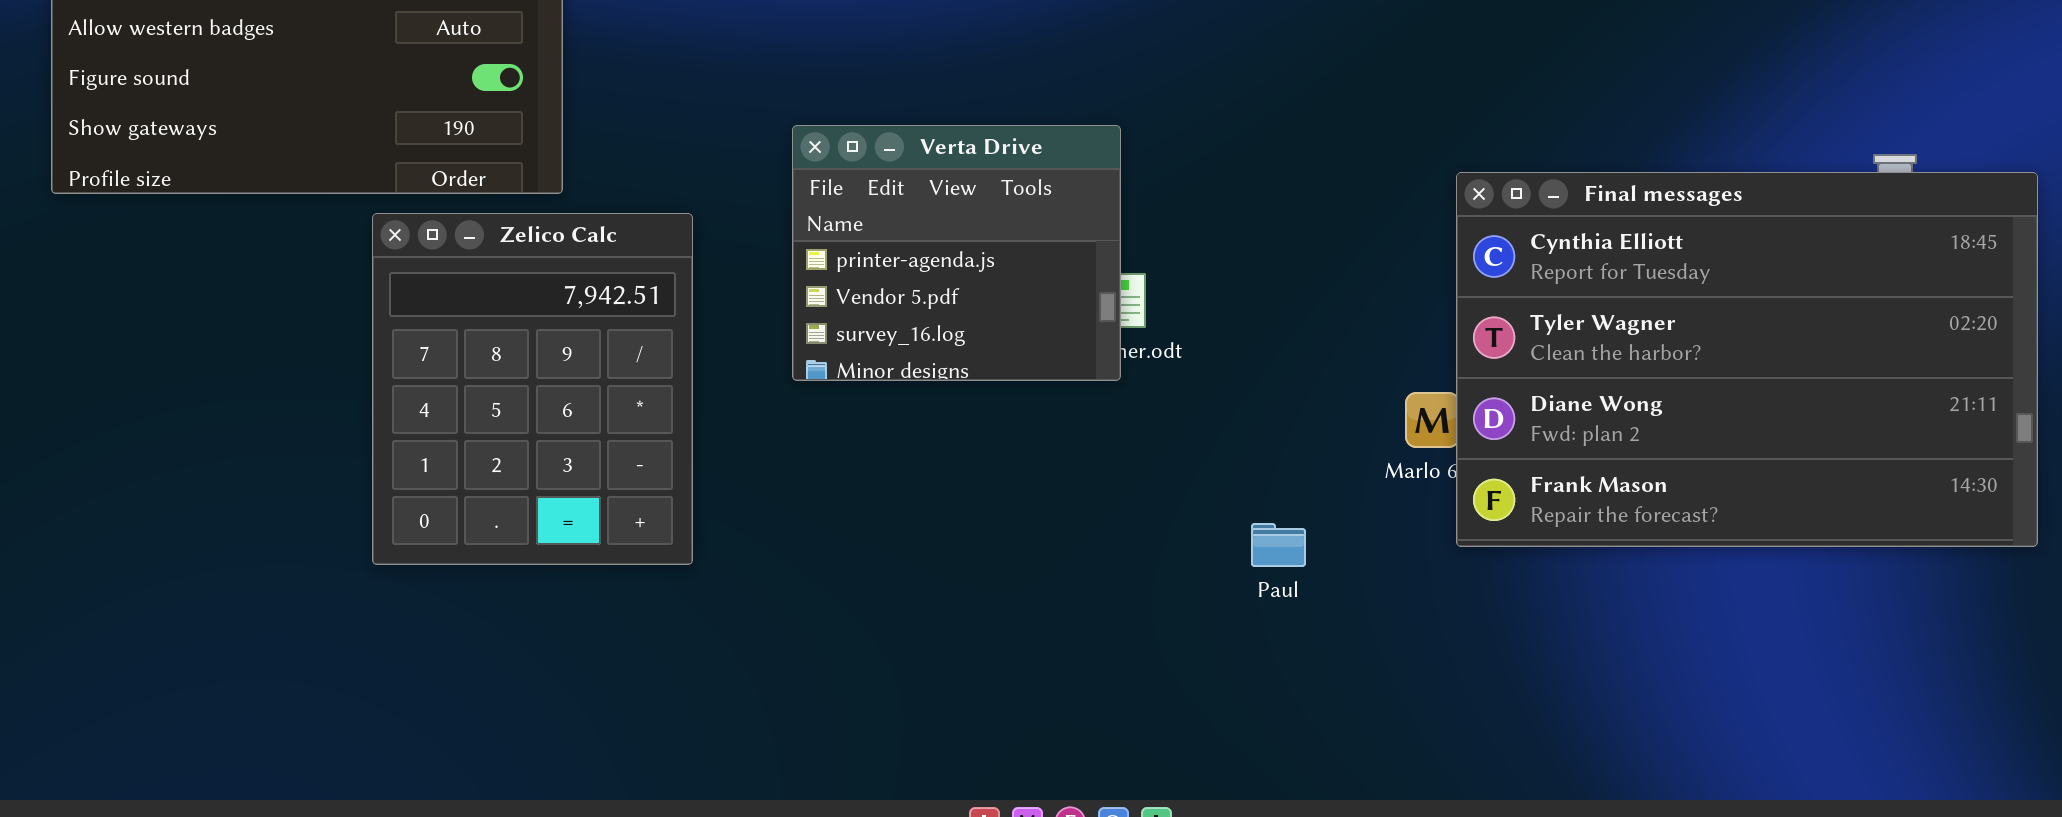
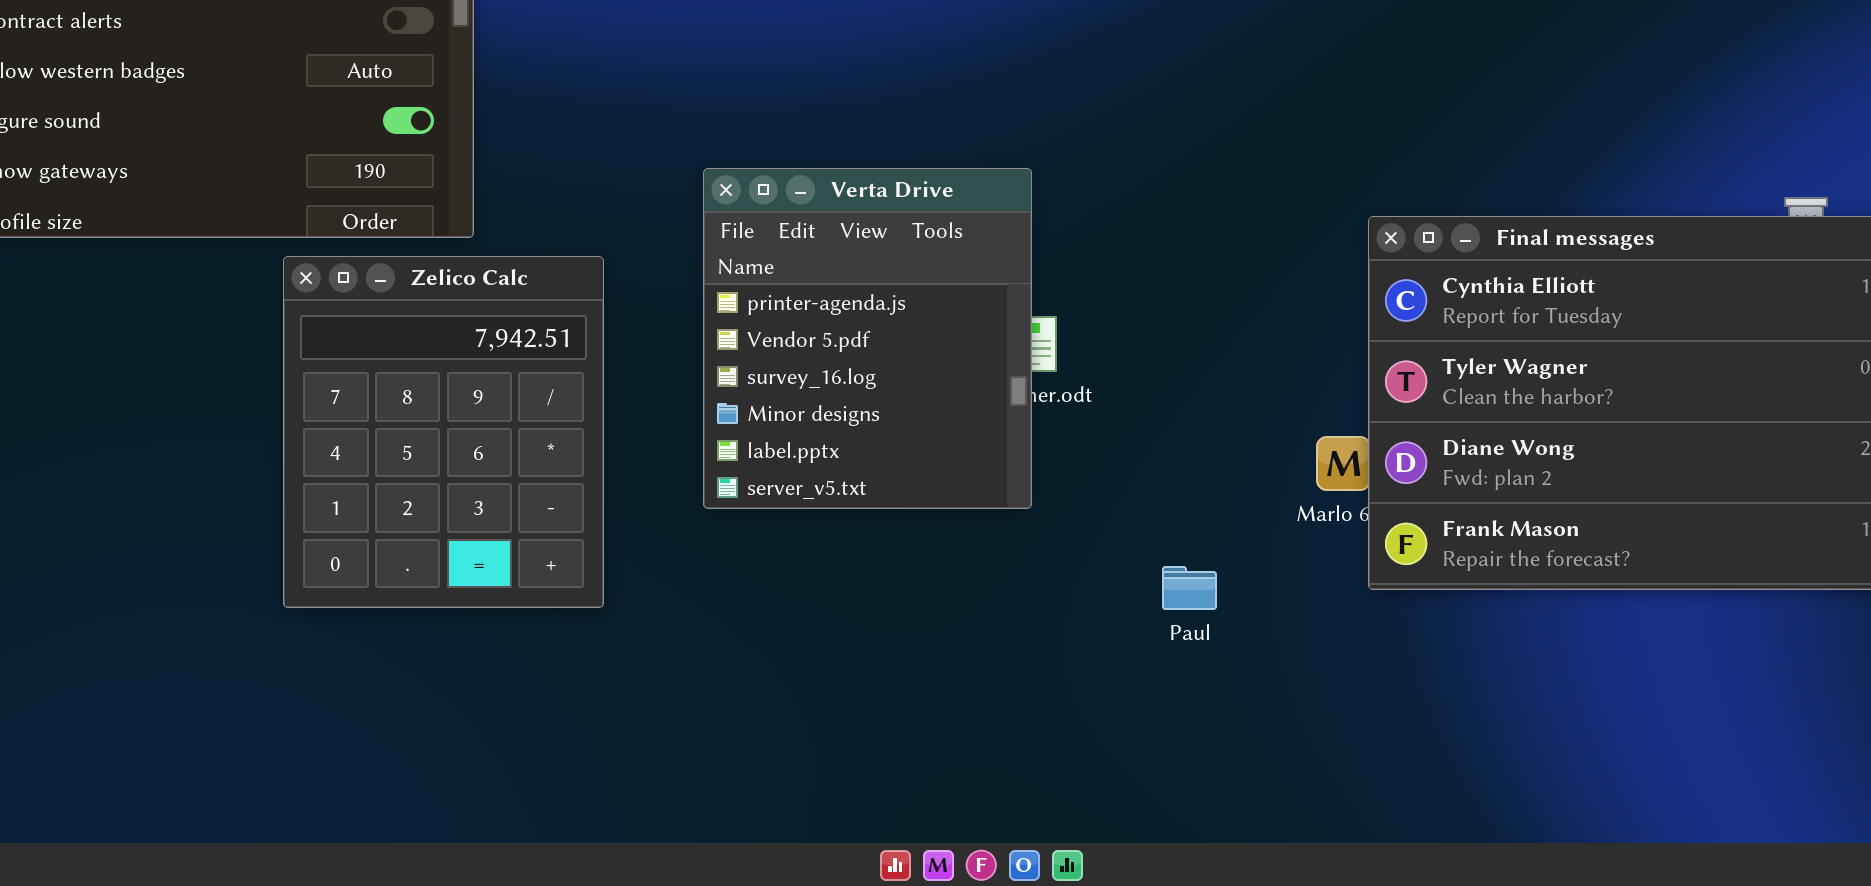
Verta Drive: [792,125,1121,381] -> [703,168,1032,509], resized

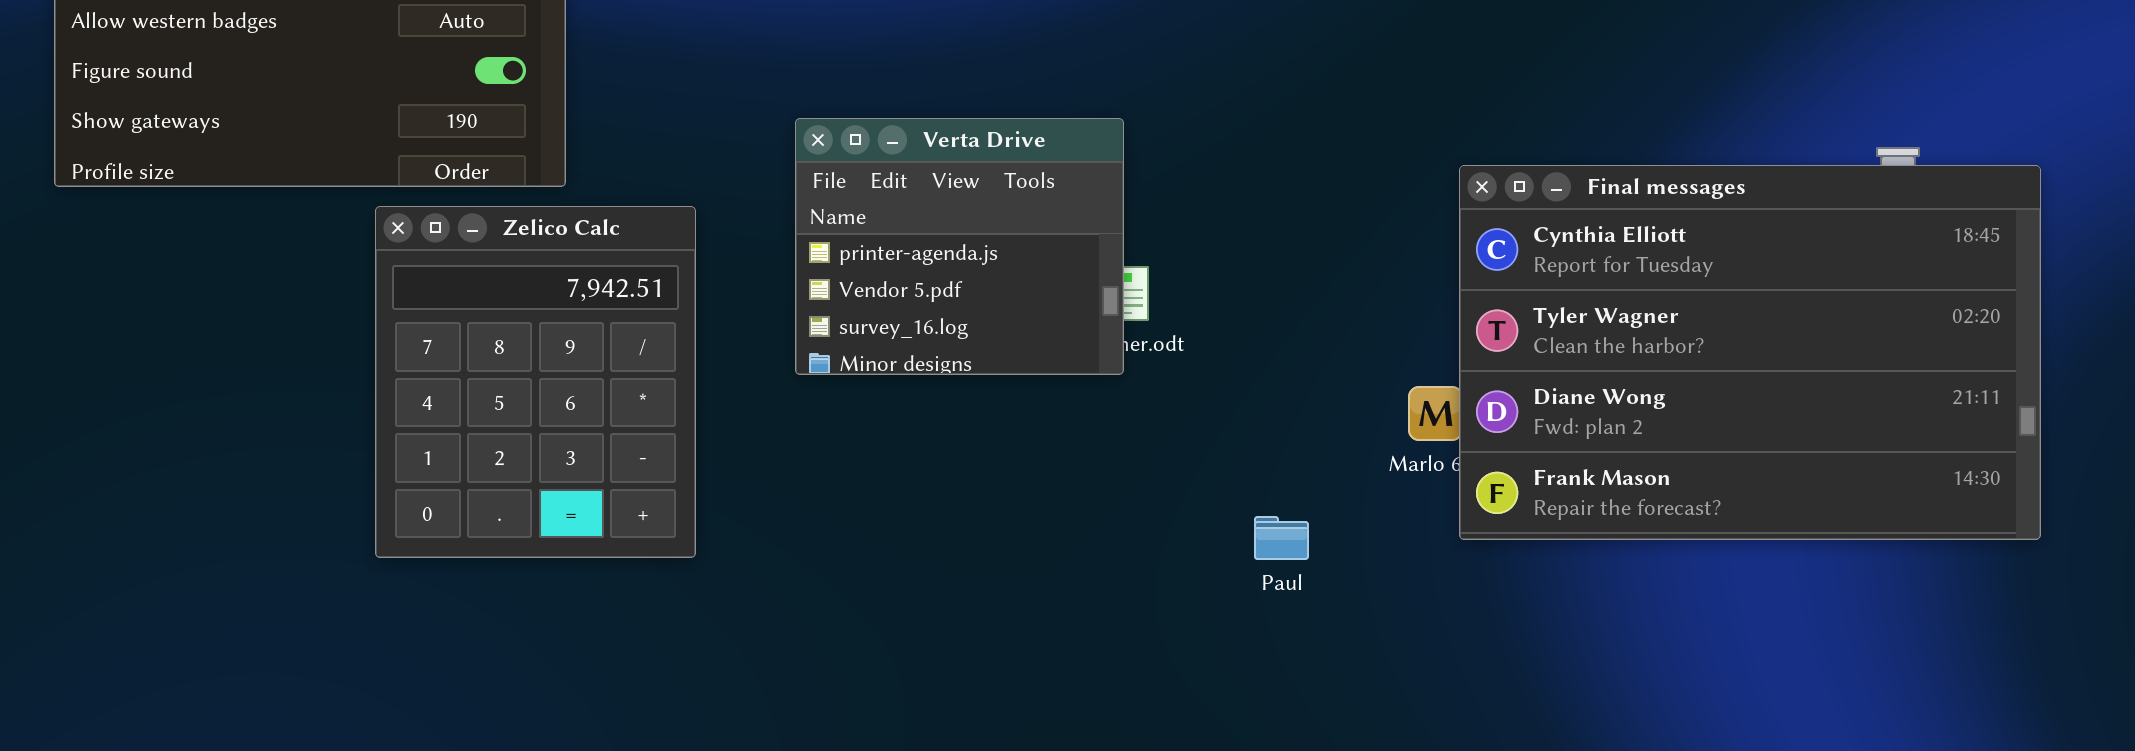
Verta Drive: [703,168,1032,509] -> [795,118,1124,375], resized

